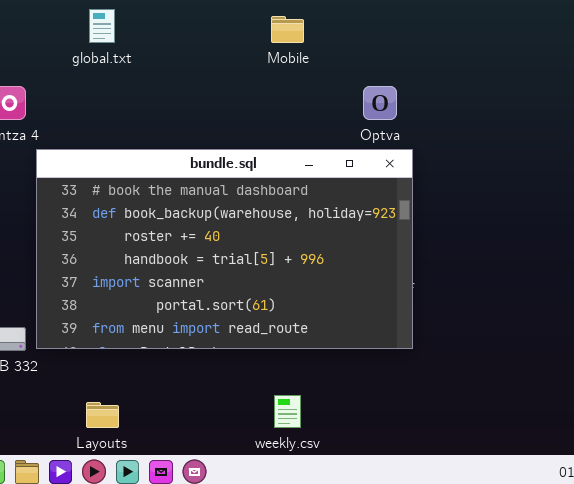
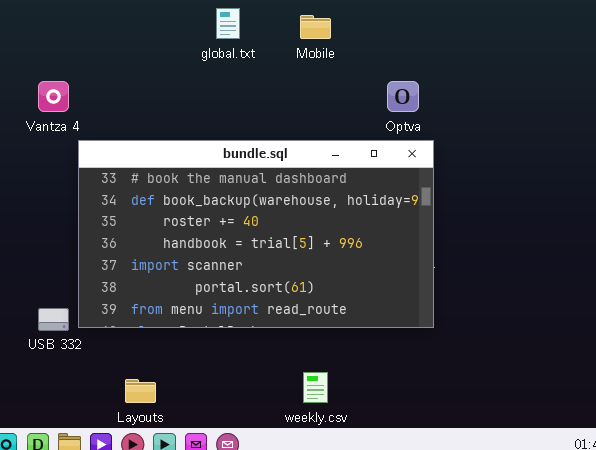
global.txt: [89,9,115,43] -> [216,8,240,39], moved

